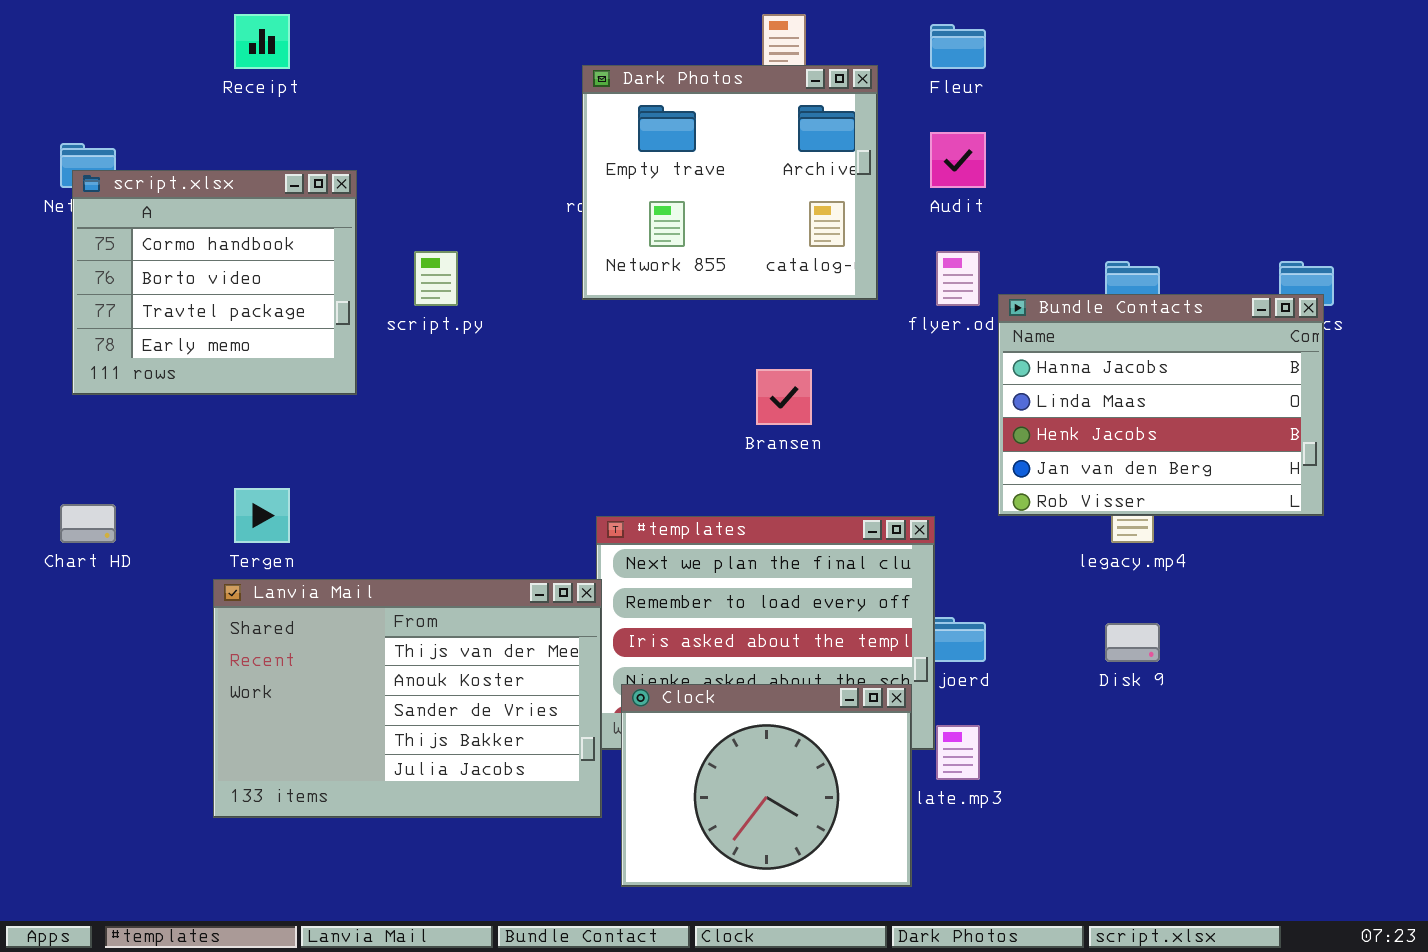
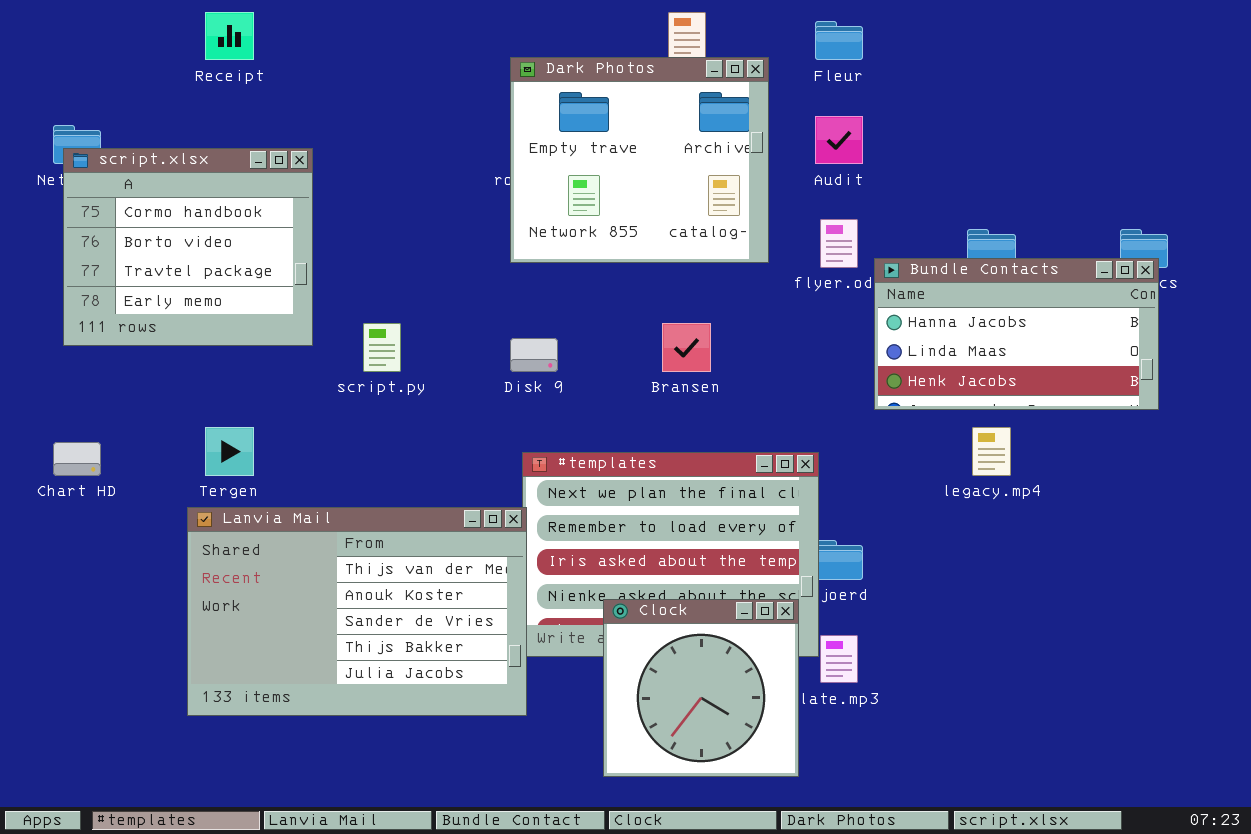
script.py: [414,251,458,306] -> [363,323,401,372], moved
Bundle Contacts: [998,294,1324,516] -> [874,258,1159,410], resized
Disk 9: [1105,623,1160,662] -> [510,338,558,372], moved
Clock: [621,684,912,887] -> [603,599,799,777], resized

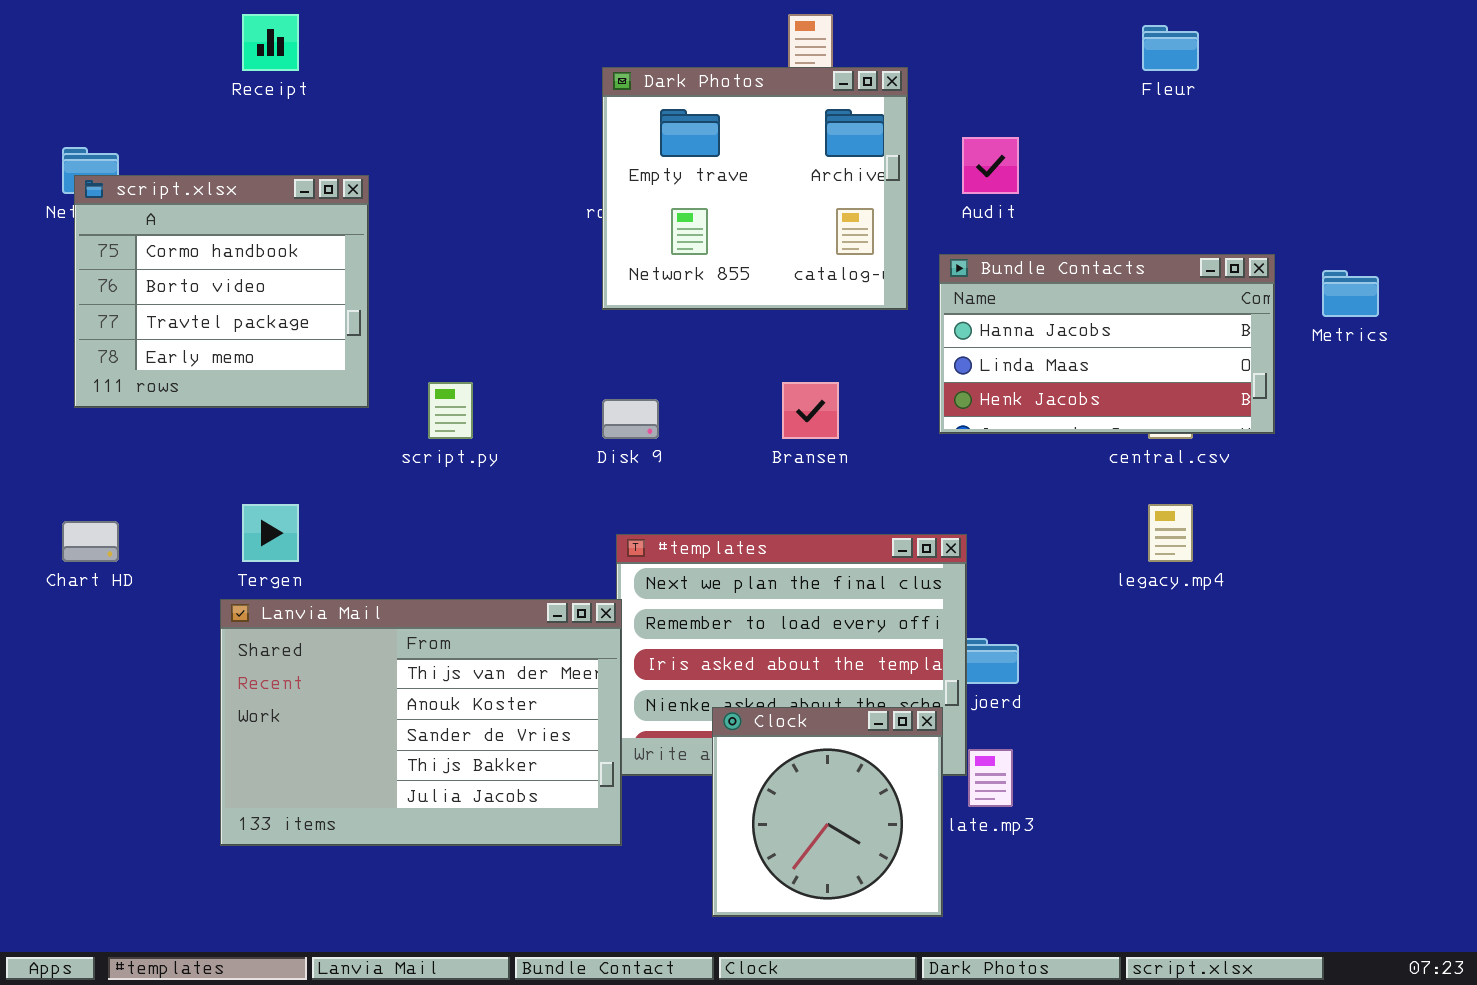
Fleur: [815,21,863,60] -> [1142,25,1199,71], moved
Bundle Contacts: [874,258,1159,410] -> [939,254,1275,434], moved

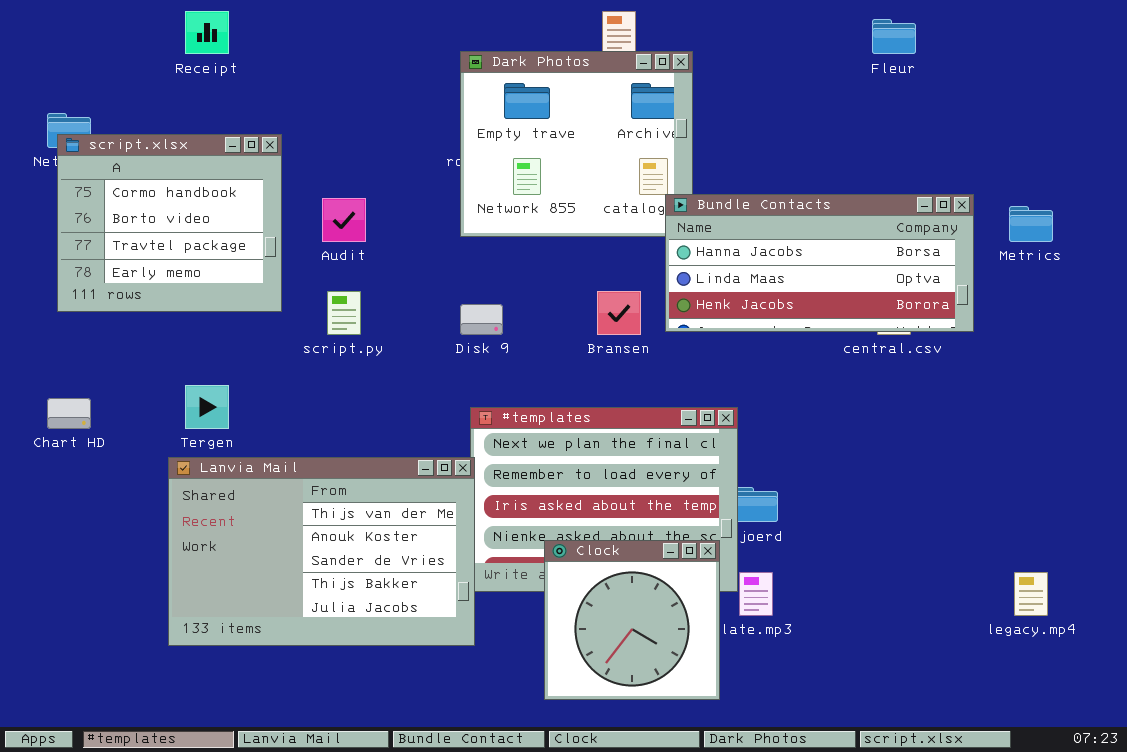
Audit: [962,137,1019,194] -> [322,198,366,242], moved
Bundle Contacts: [939,254,1275,434] -> [665,194,974,332], resized
legacy.mp4: [1148,504,1193,562] -> [1014,572,1048,616], moved

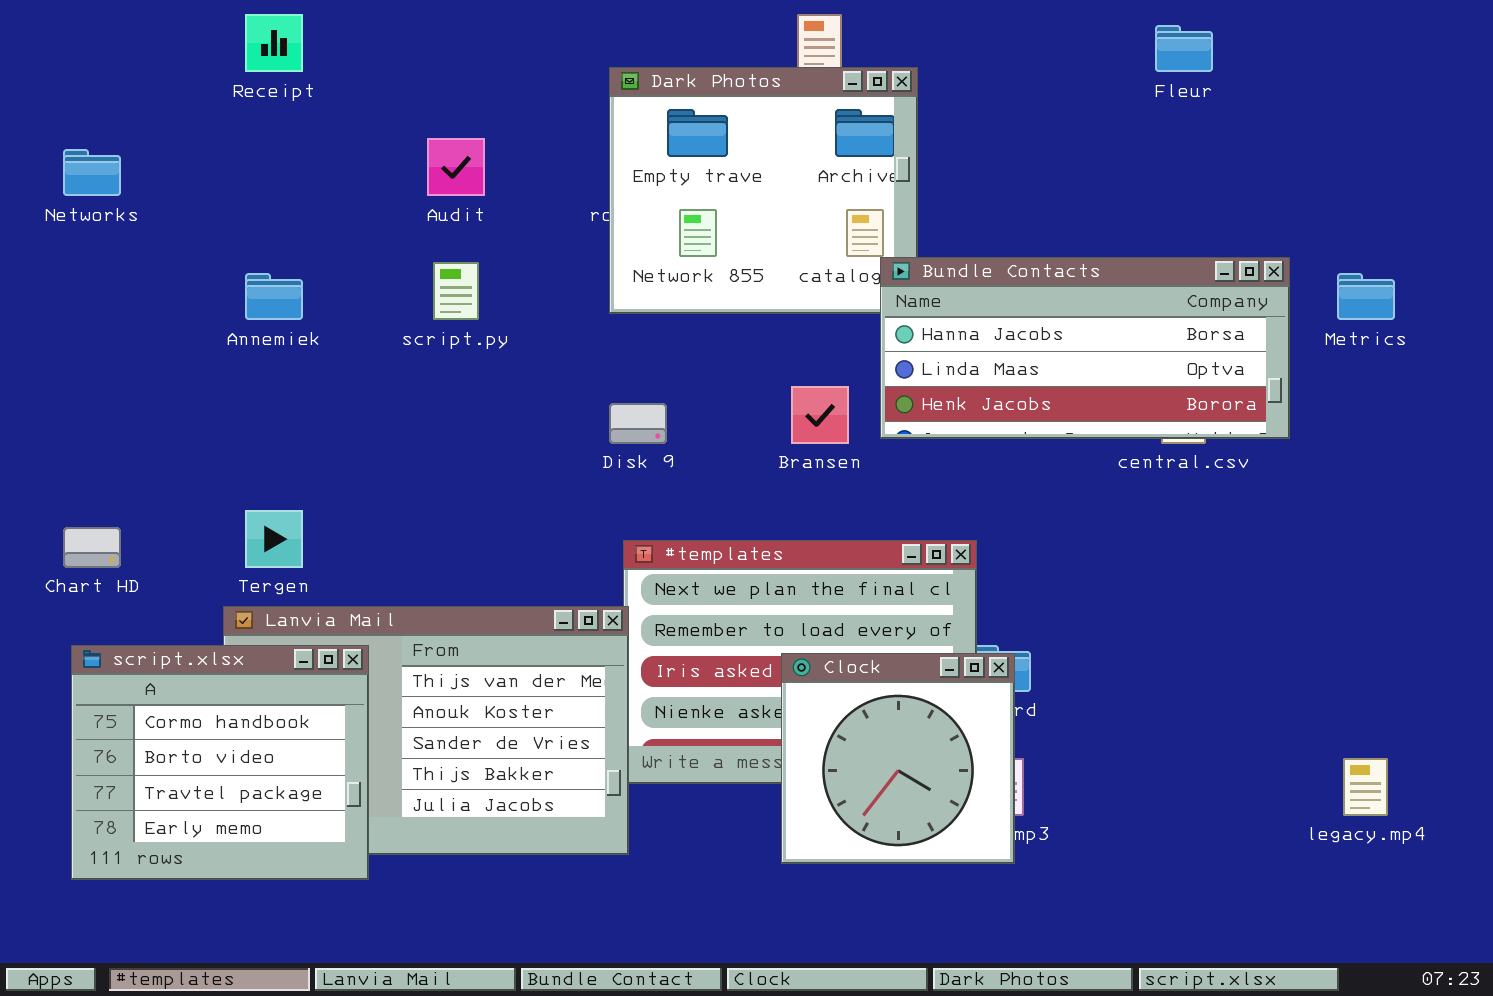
script.xlsx: [57,134,282,312] -> [71,645,369,880], moved
Audit: [322,198,366,242] -> [427,138,485,196], moved
script.py: [327,291,361,335] -> [433,262,479,320], moved
Clock: [544,540,720,700] -> [781,653,1015,864], moved

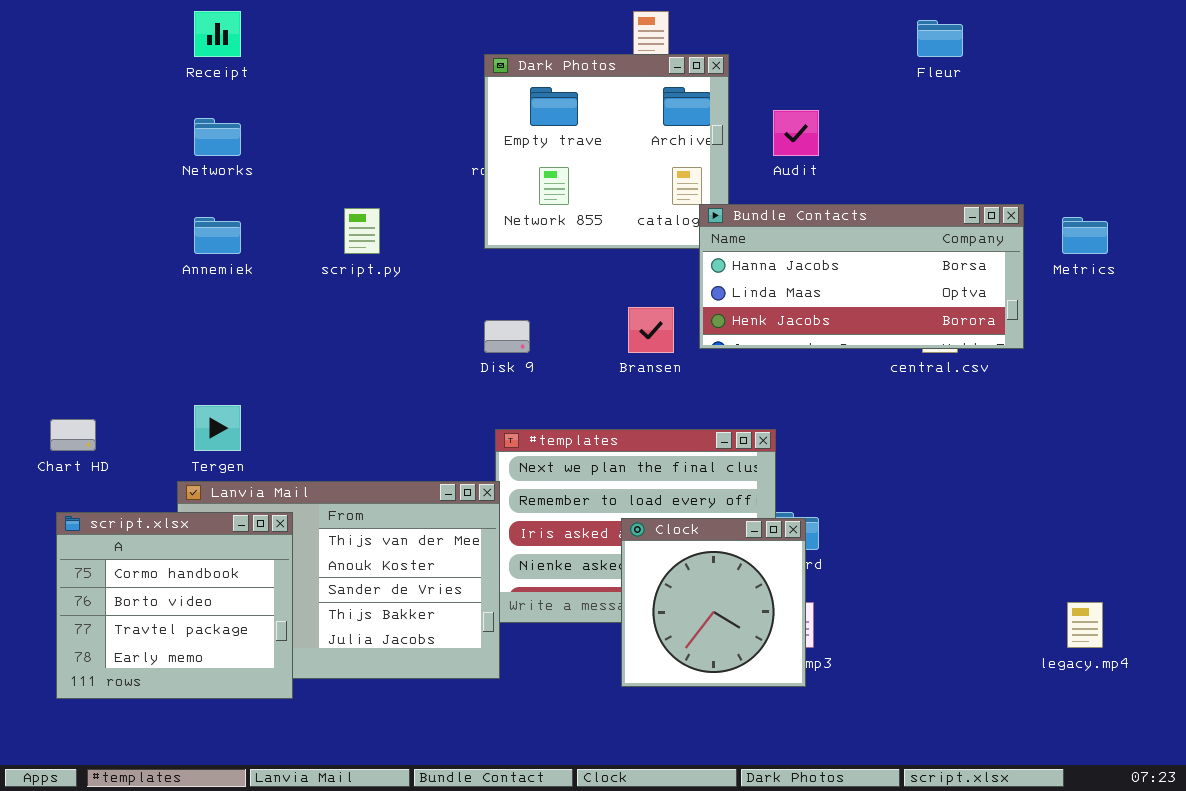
Audit: [427,138,485,196] -> [773,110,819,156], moved
Networks: [63,149,121,196] -> [194,118,241,156], moved

